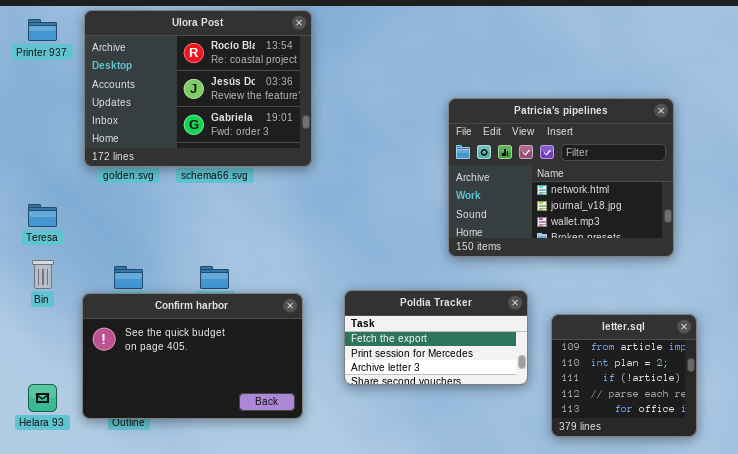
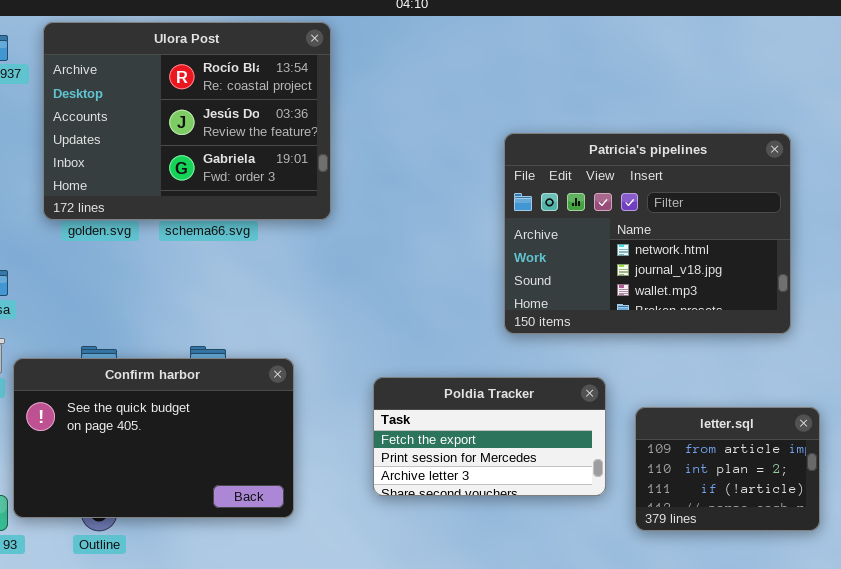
Confirm harbor: [82,293,303,419] -> [13,358,294,518], moved
letter.sql: [551,314,697,437] -> [635,407,820,531], resized

